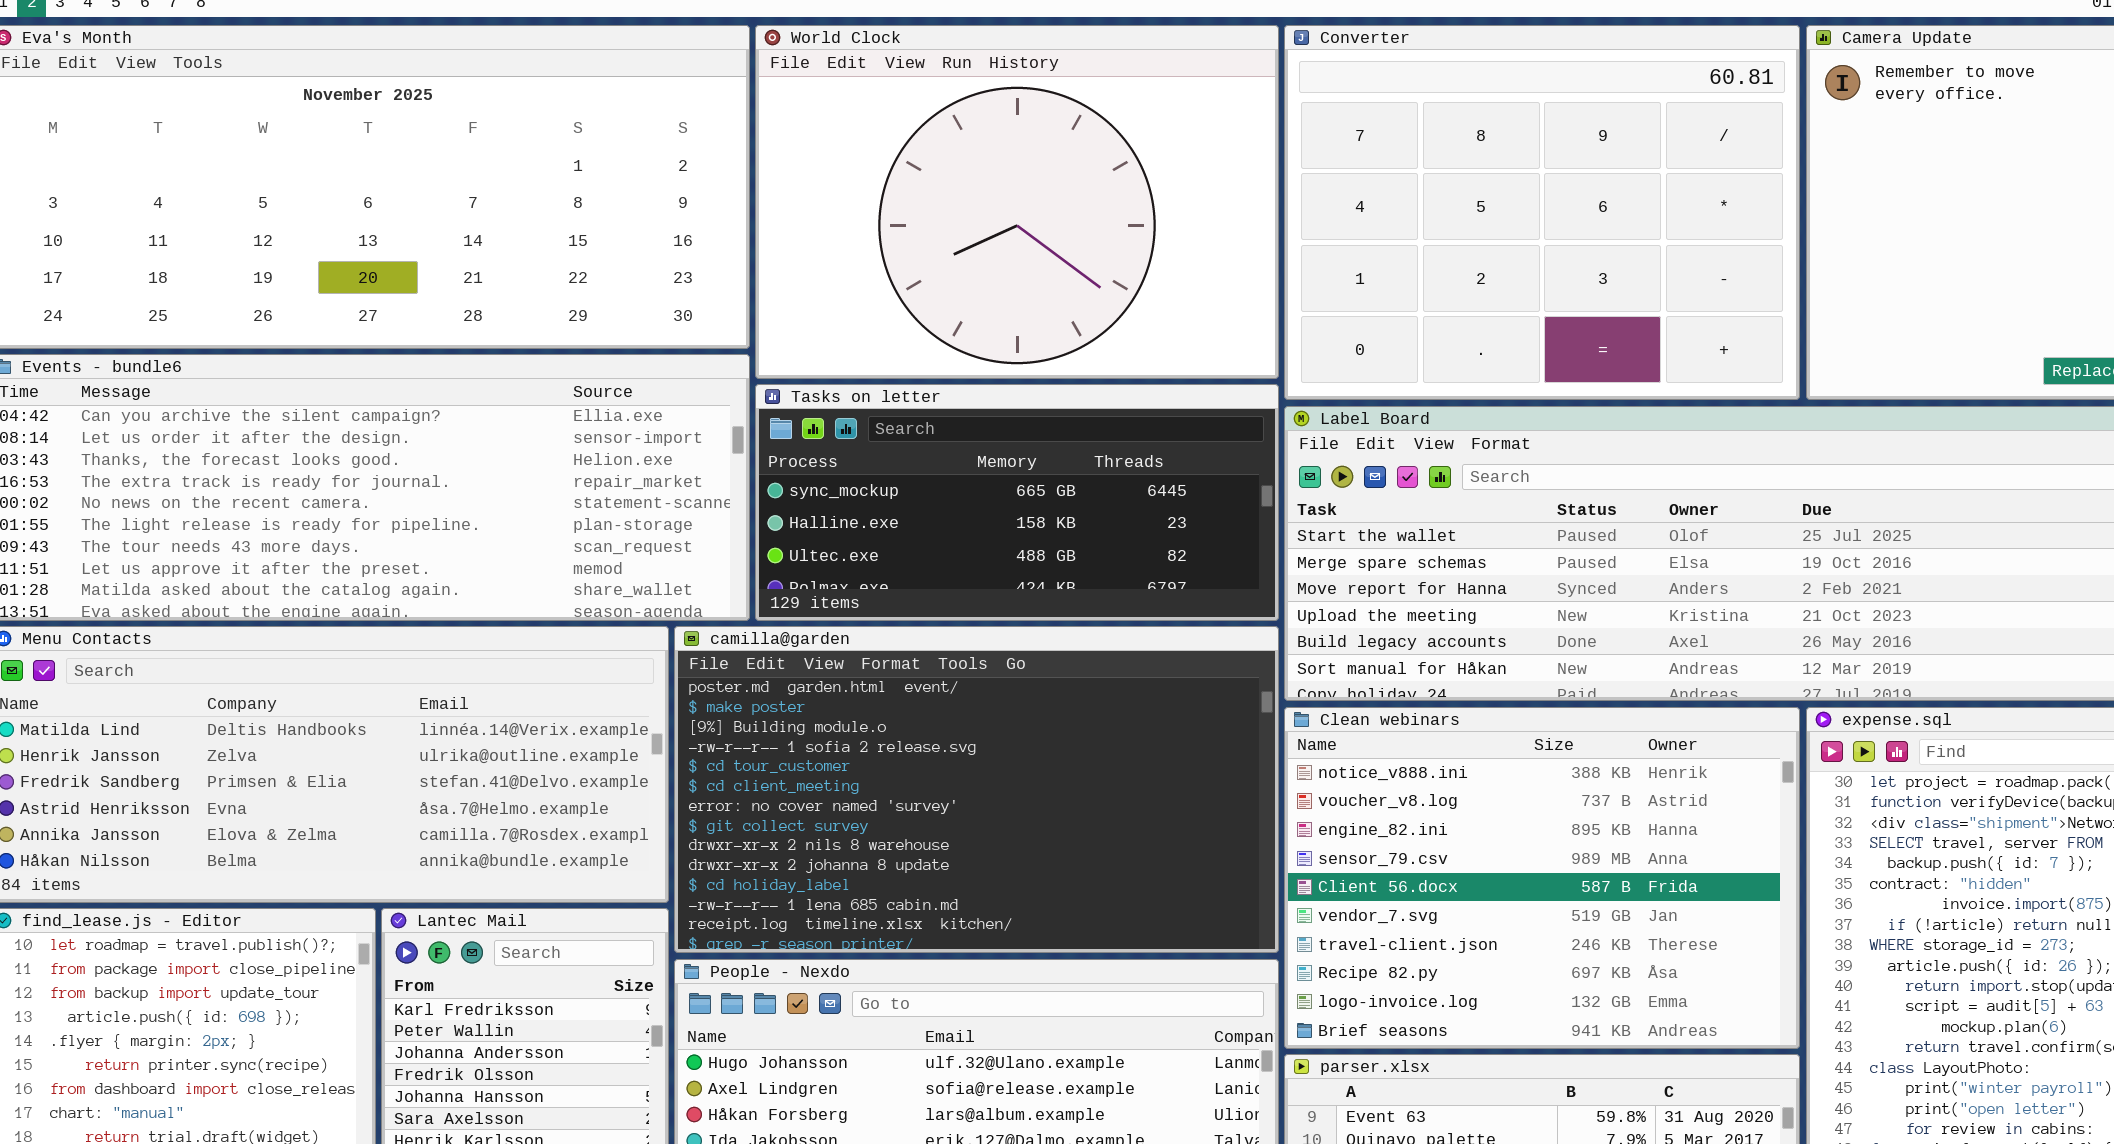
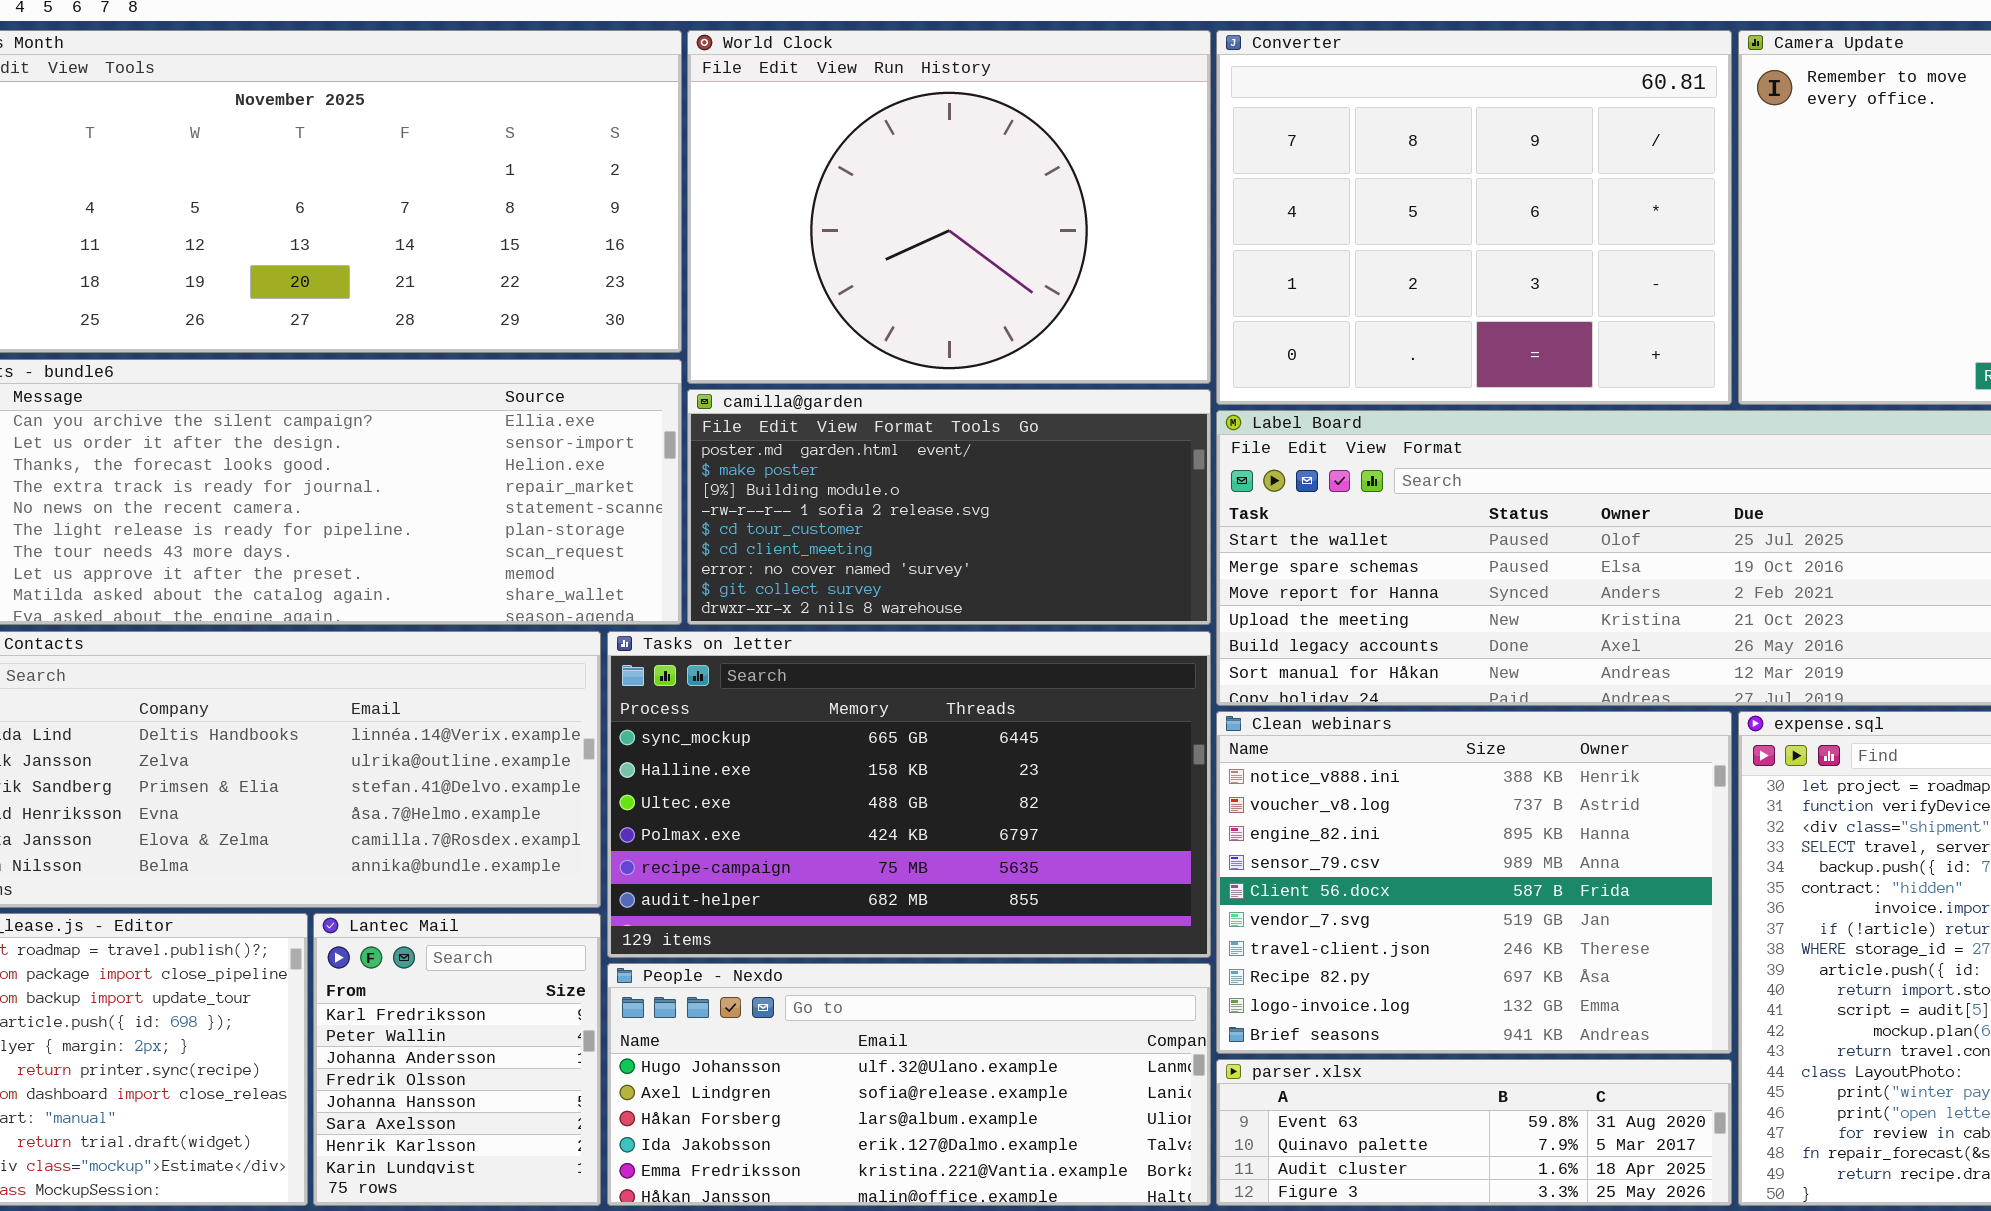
Tasks on letter: [755,384,1279,621] -> [607,631,1211,958], moved, resized
camilla@garden: [674,626,1279,953] -> [687,389,1211,625], moved, resized

